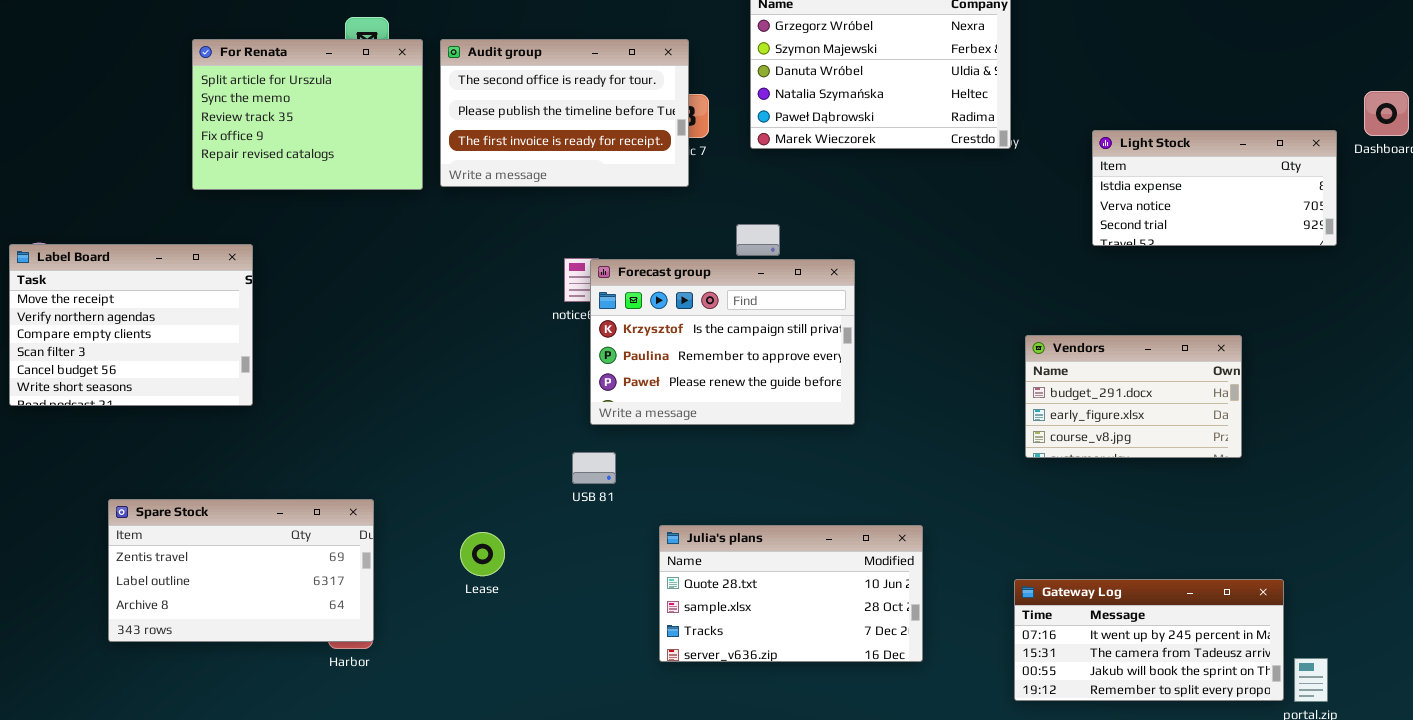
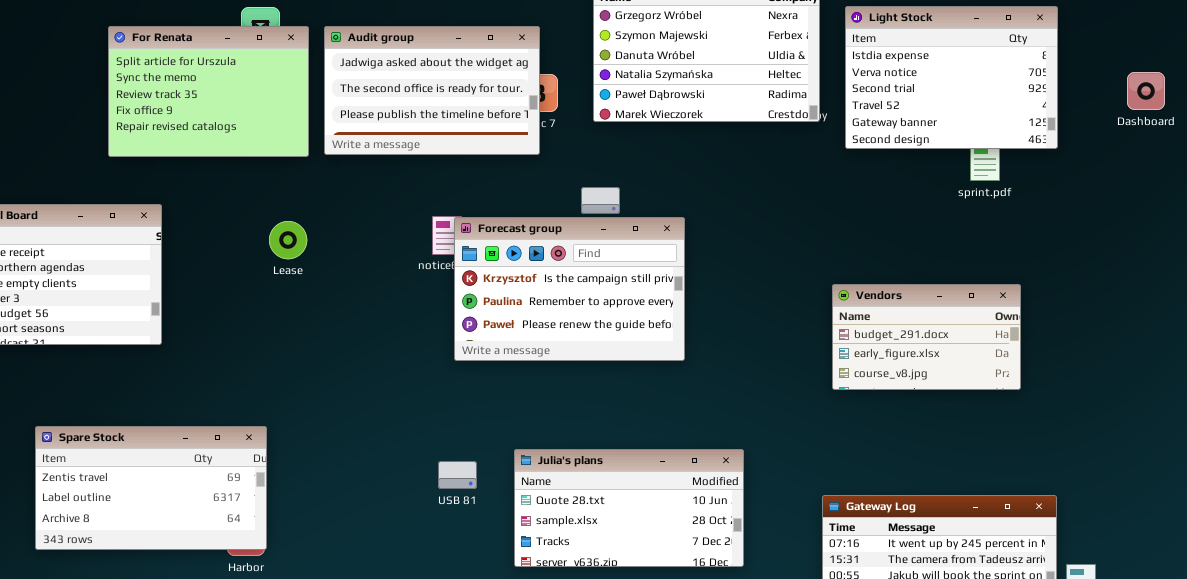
Audit group: [440,39,689,187] -> [324,26,540,155], scrolled up 1 row
Light Stock: [1092,130,1337,246] -> [845,6,1058,149], moved, resized
USB 81: [572,452,616,484] -> [438,461,477,489], moved
Lease: [460,532,505,576] -> [269,221,307,259], moved

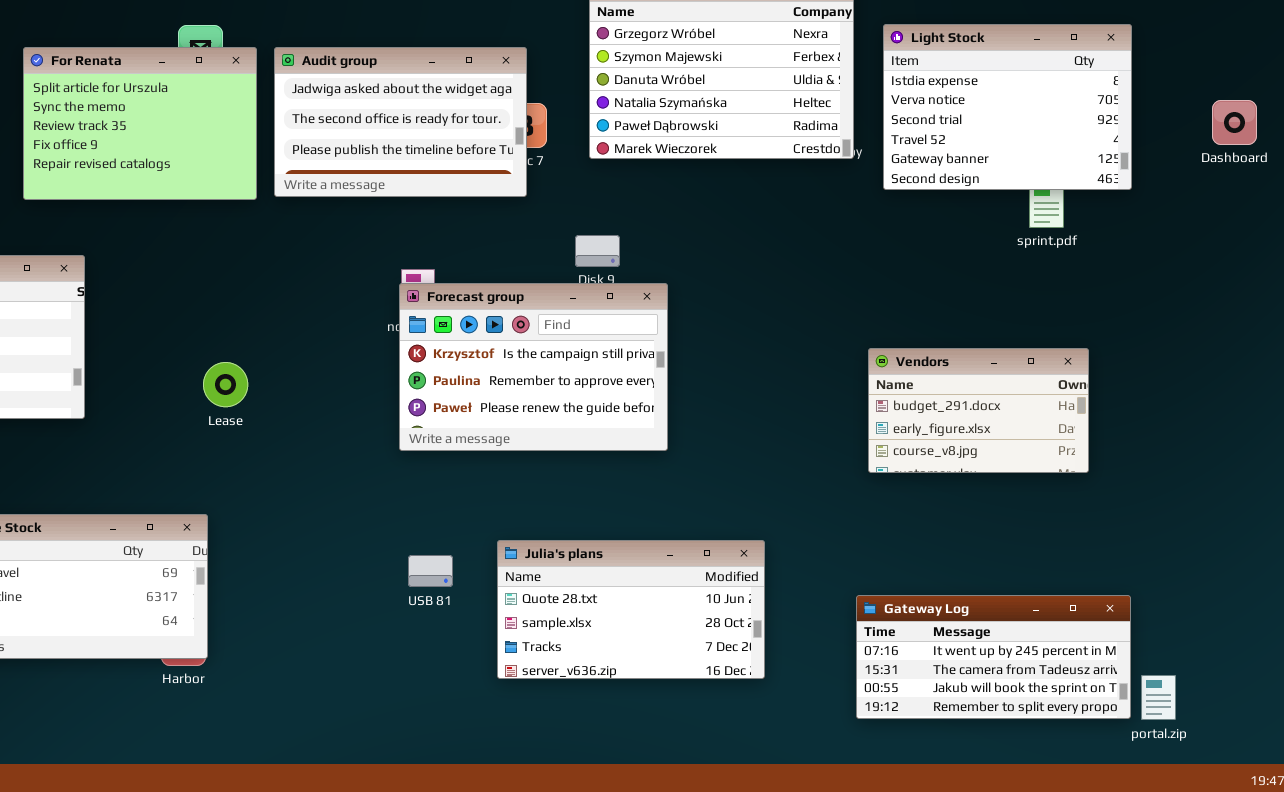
Forecast group: [454,217,685,361] -> [399,283,668,451], moved
Lease: [269,221,307,259] -> [203,362,248,407], moved

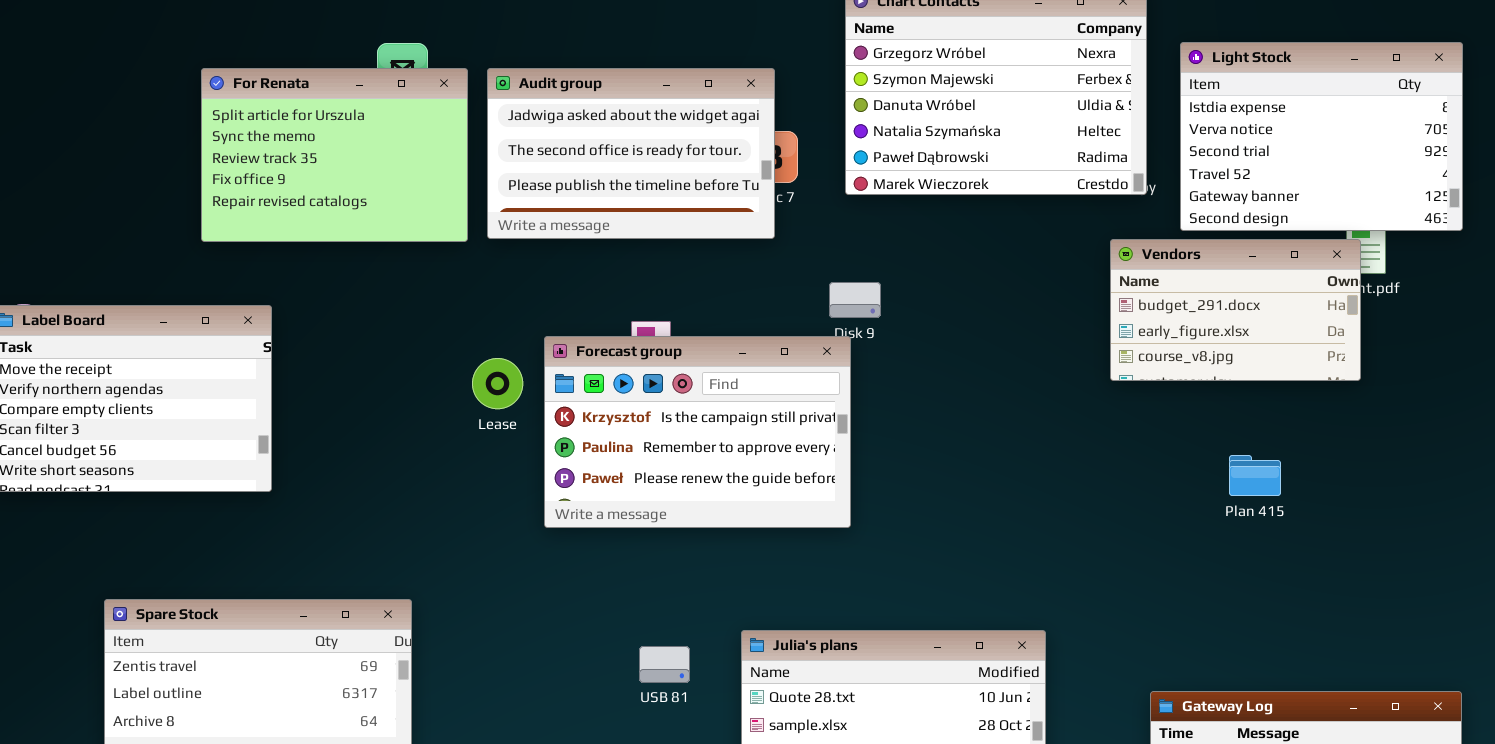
Forecast group: [399,283,668,451] -> [544,336,851,528], moved
Vendors: [868,348,1089,473] -> [1110,239,1361,381], moved
Lease: [203,362,248,407] -> [472,358,523,409], moved

